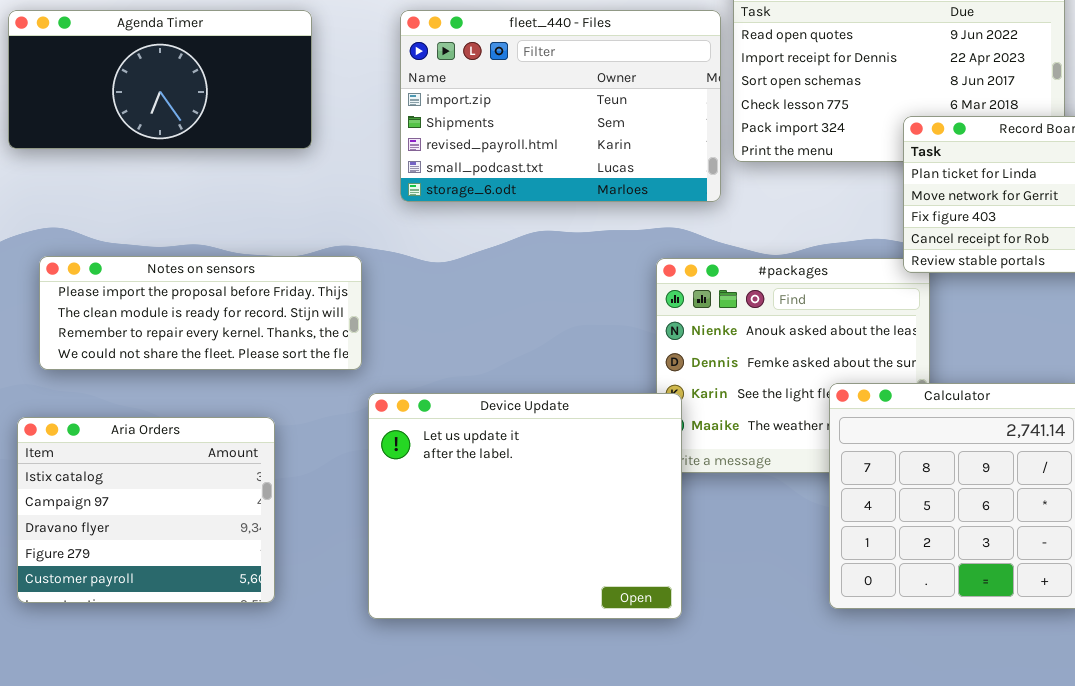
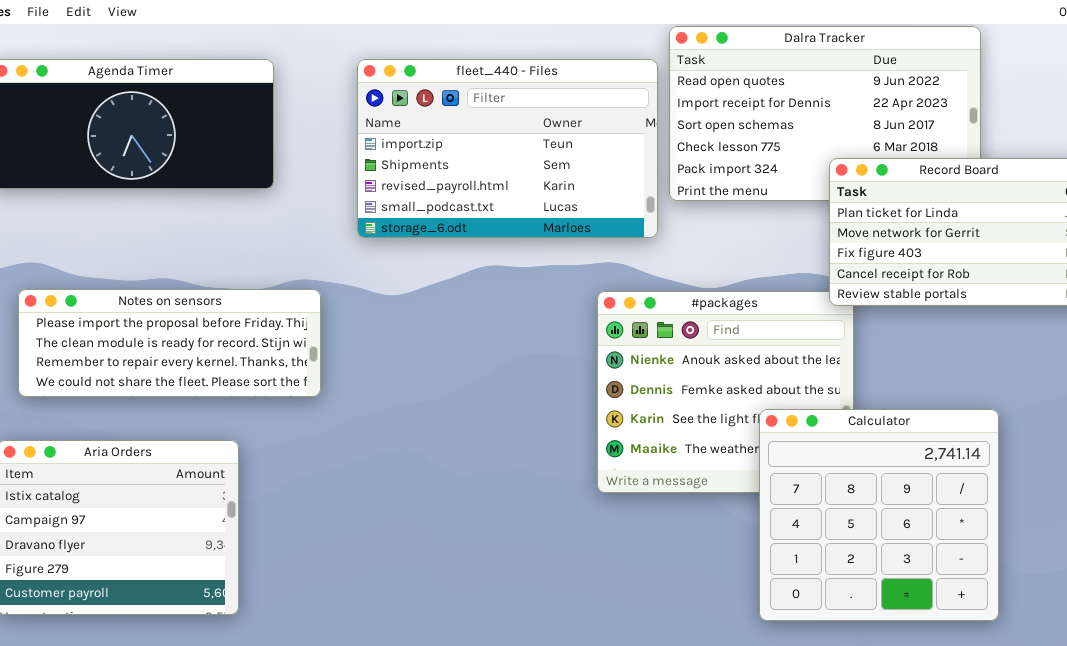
Device Update: [368,393,682,619] -> none, closed

